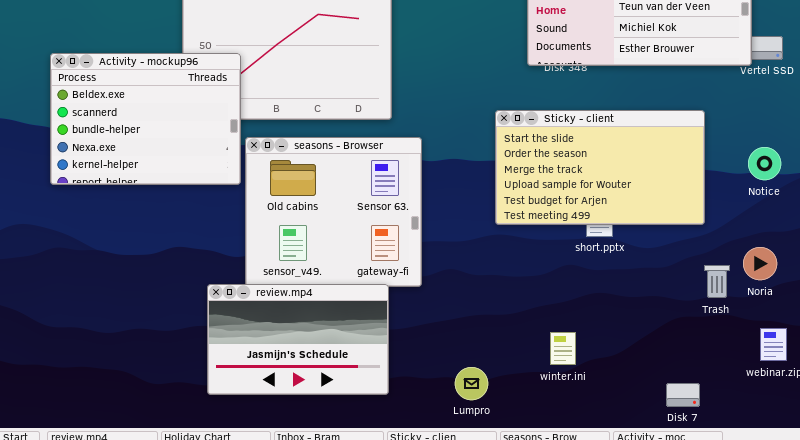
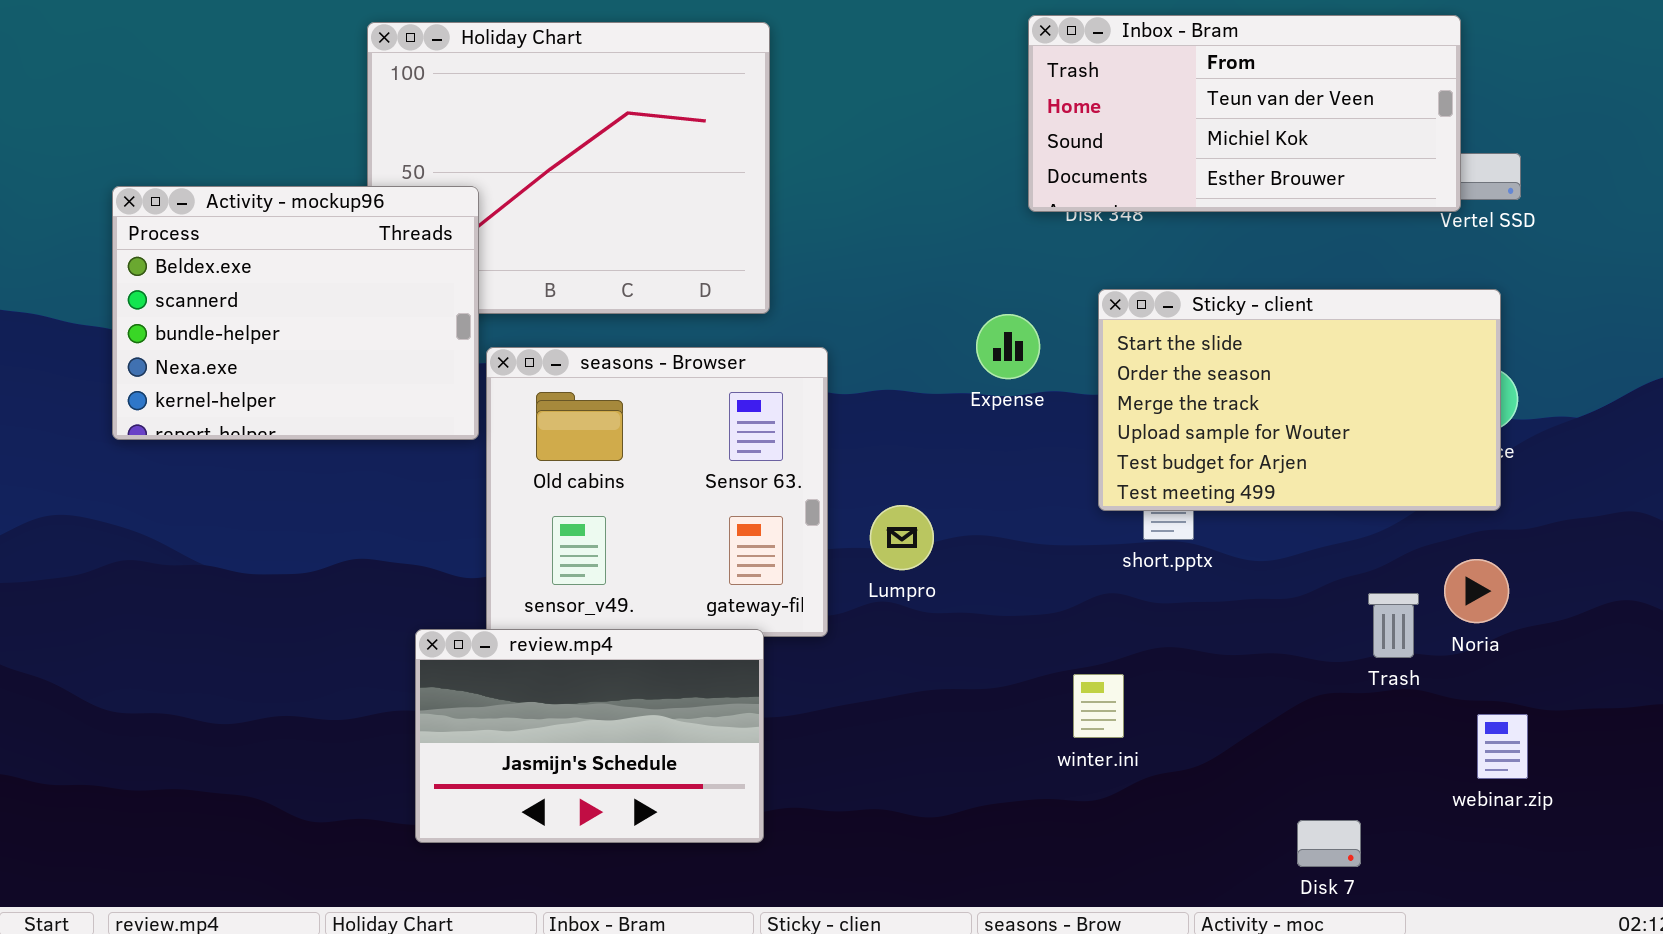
Sticky - client: [495,110,705,225] -> [1098,289,1501,511], moved
winter.ini: [550,332,576,365] -> [1073,674,1124,738], moved
Lumpro: [455,367,488,400] -> [870,505,934,570], moved

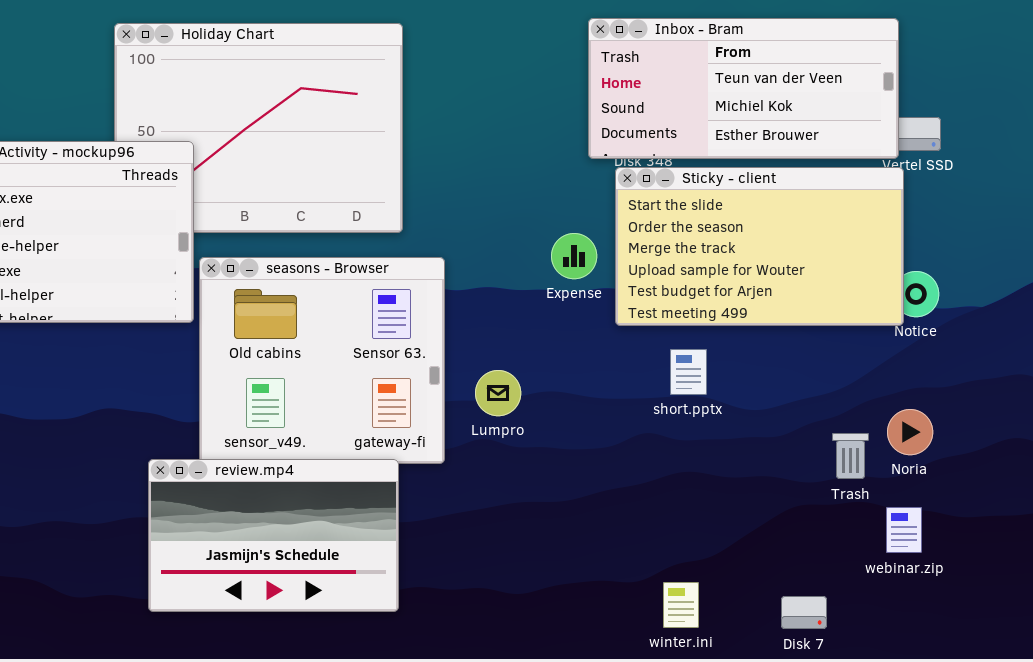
Sticky - client: [1098,289,1501,511] -> [615,167,904,326], moved
winter.ini: [1073,674,1124,738] -> [663,582,699,628], moved
webinar.zip: [1477,714,1528,779] -> [886,507,922,553], moved

